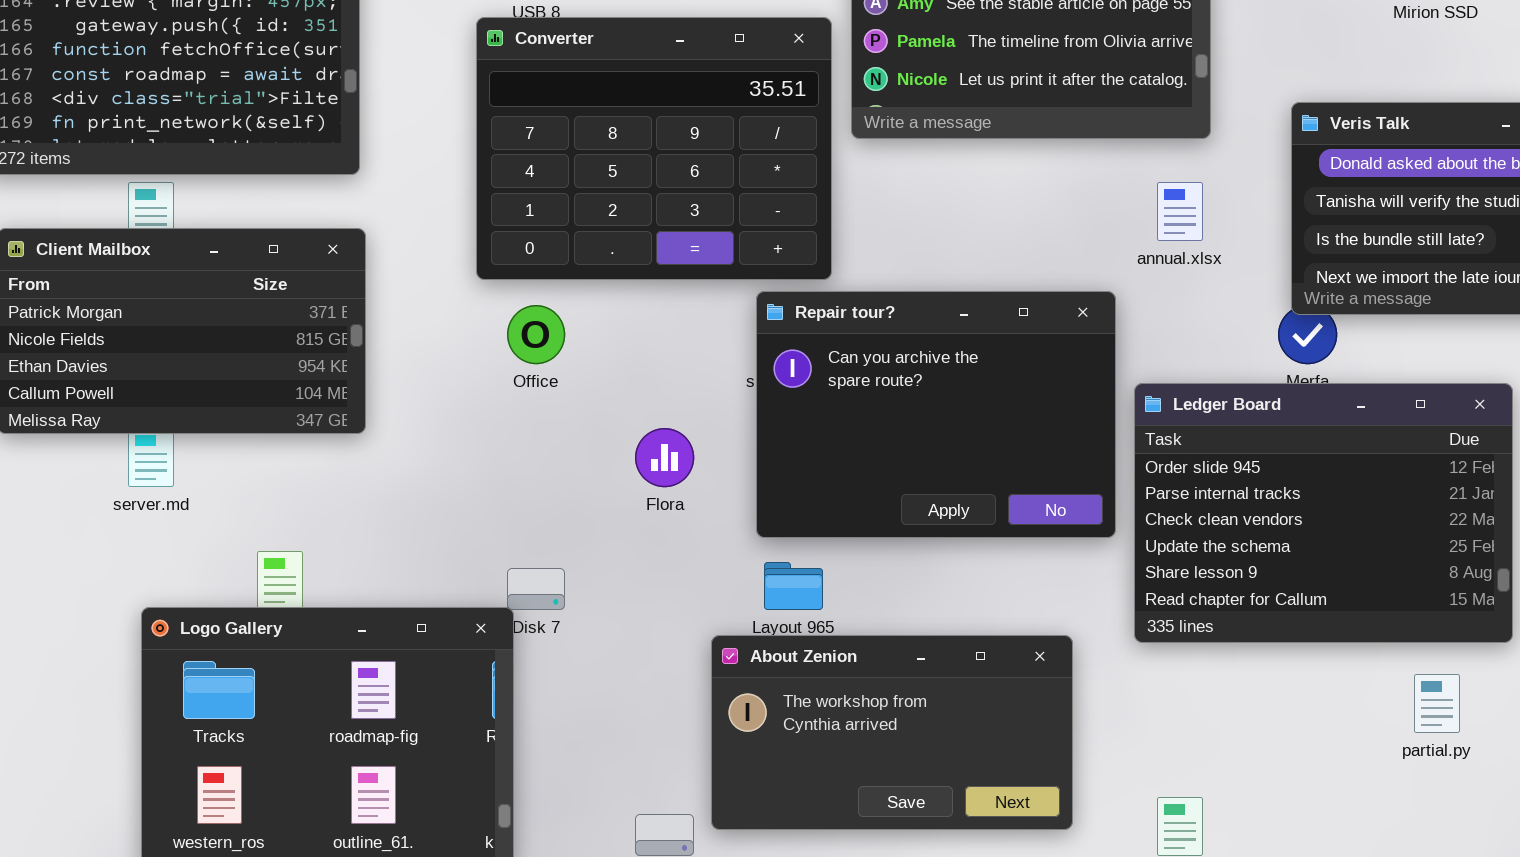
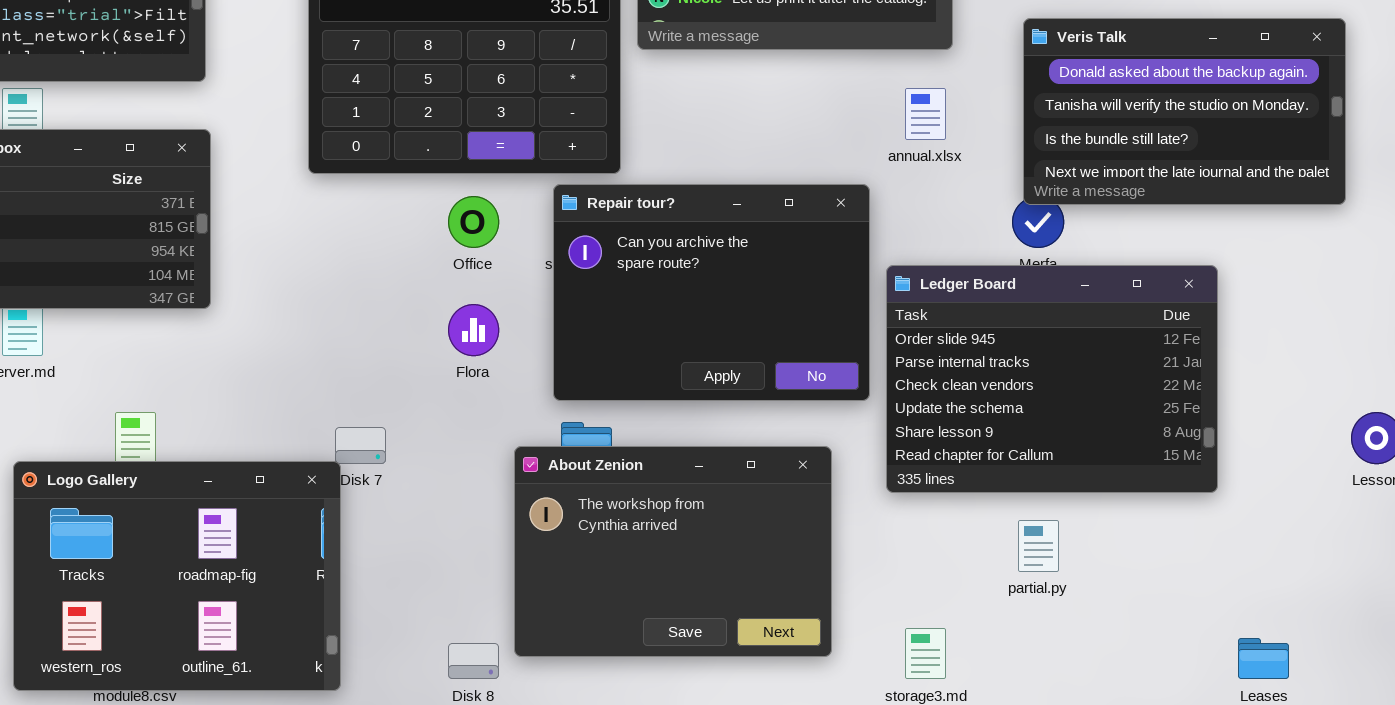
Office: [507,305,565,364] -> [448,196,499,248], moved
About Zenion: [711,635,1073,830] -> [514,446,832,657], resized
partial.py: [1414,674,1460,733] -> [1018,520,1059,572], moved

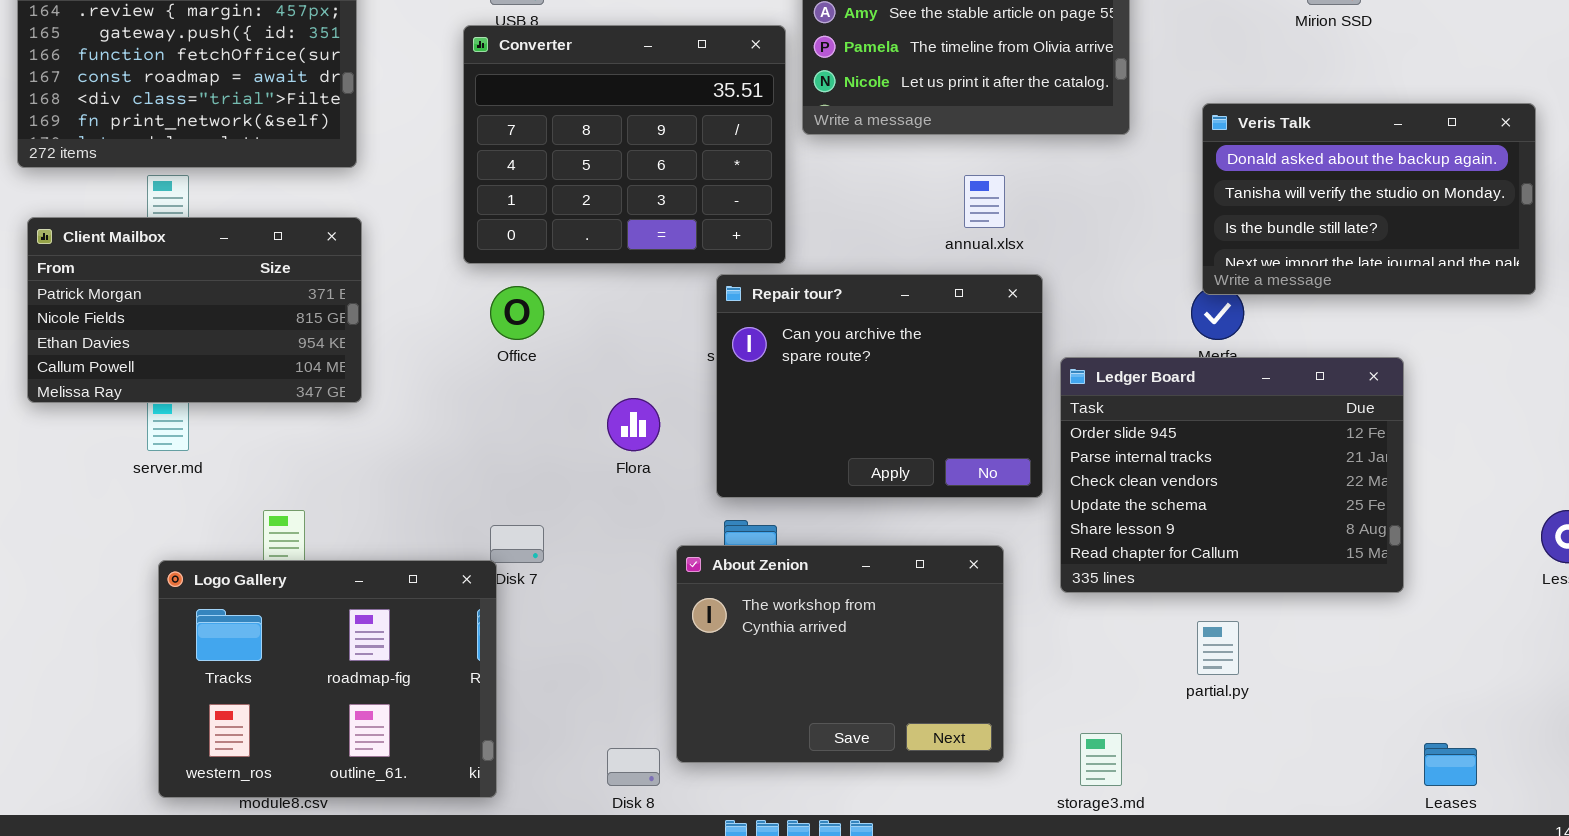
annual.xlsx: [905,88,946,140] -> [964,175,1005,228], moved
Office: [448,196,499,248] -> [490,286,544,340], moved

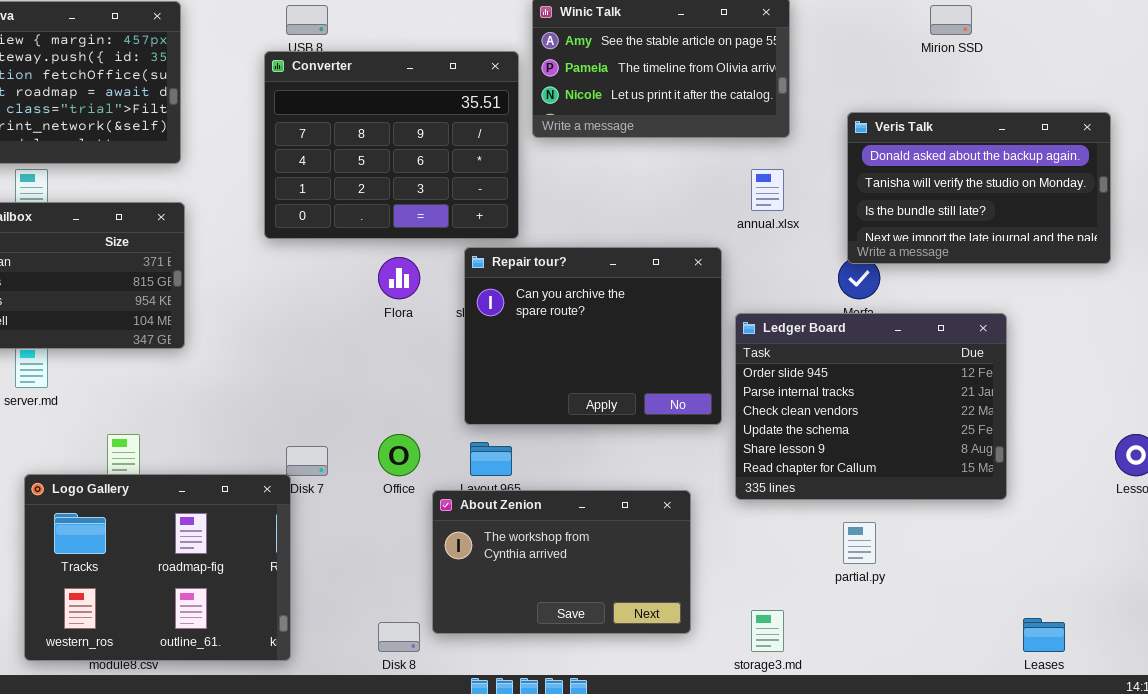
annual.xlsx: [964,175,1005,228] -> [751,169,784,211], moved
Office: [490,286,544,340] -> [378,434,420,476], moved
Flora: [607,398,660,451] -> [378,257,420,299], moved
About Zenion: [676,545,1004,763] -> [432,490,691,634], resized

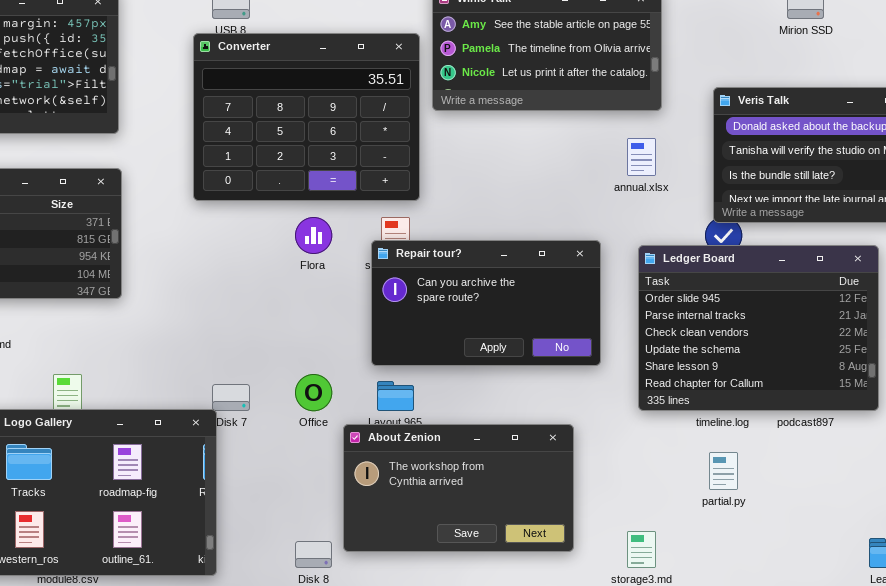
Repair tour?: [464,247,722,425] -> [371,240,601,366], resized
Ledger Board: [735,313,1007,500] -> [638,245,879,411], moved

